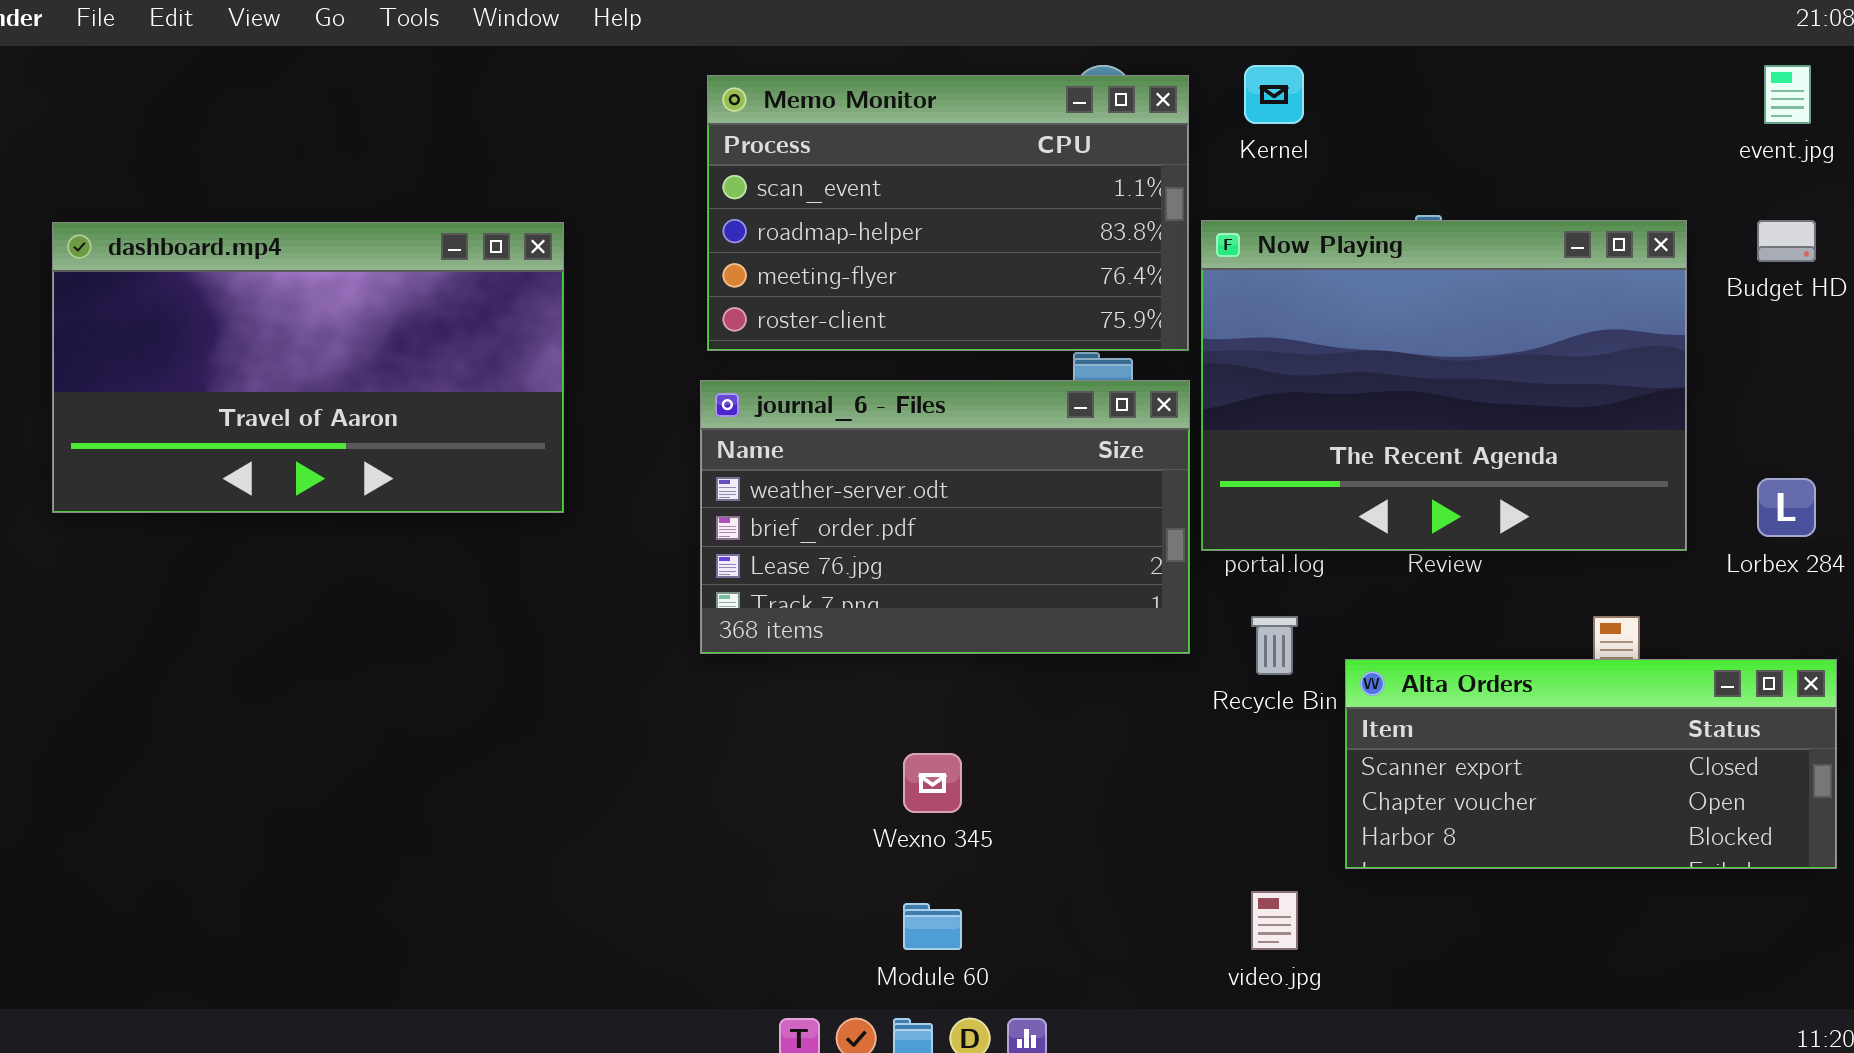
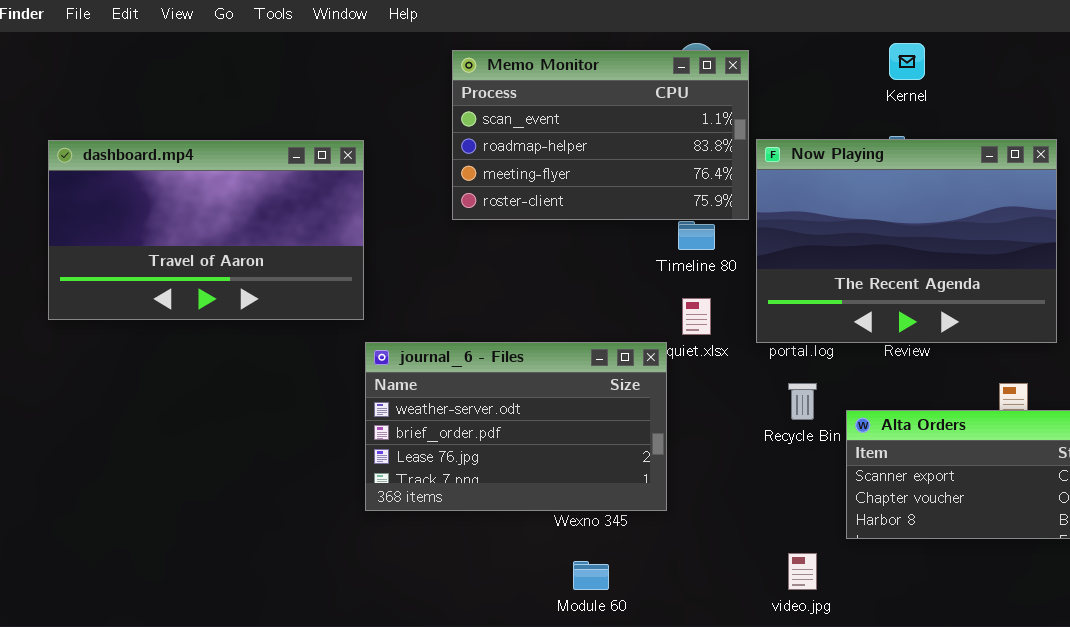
Kernel: [1244,65,1304,124] -> [889,43,925,80], moved
journal_6 - Files: [700,380,1190,654] -> [365,342,667,511], moved

